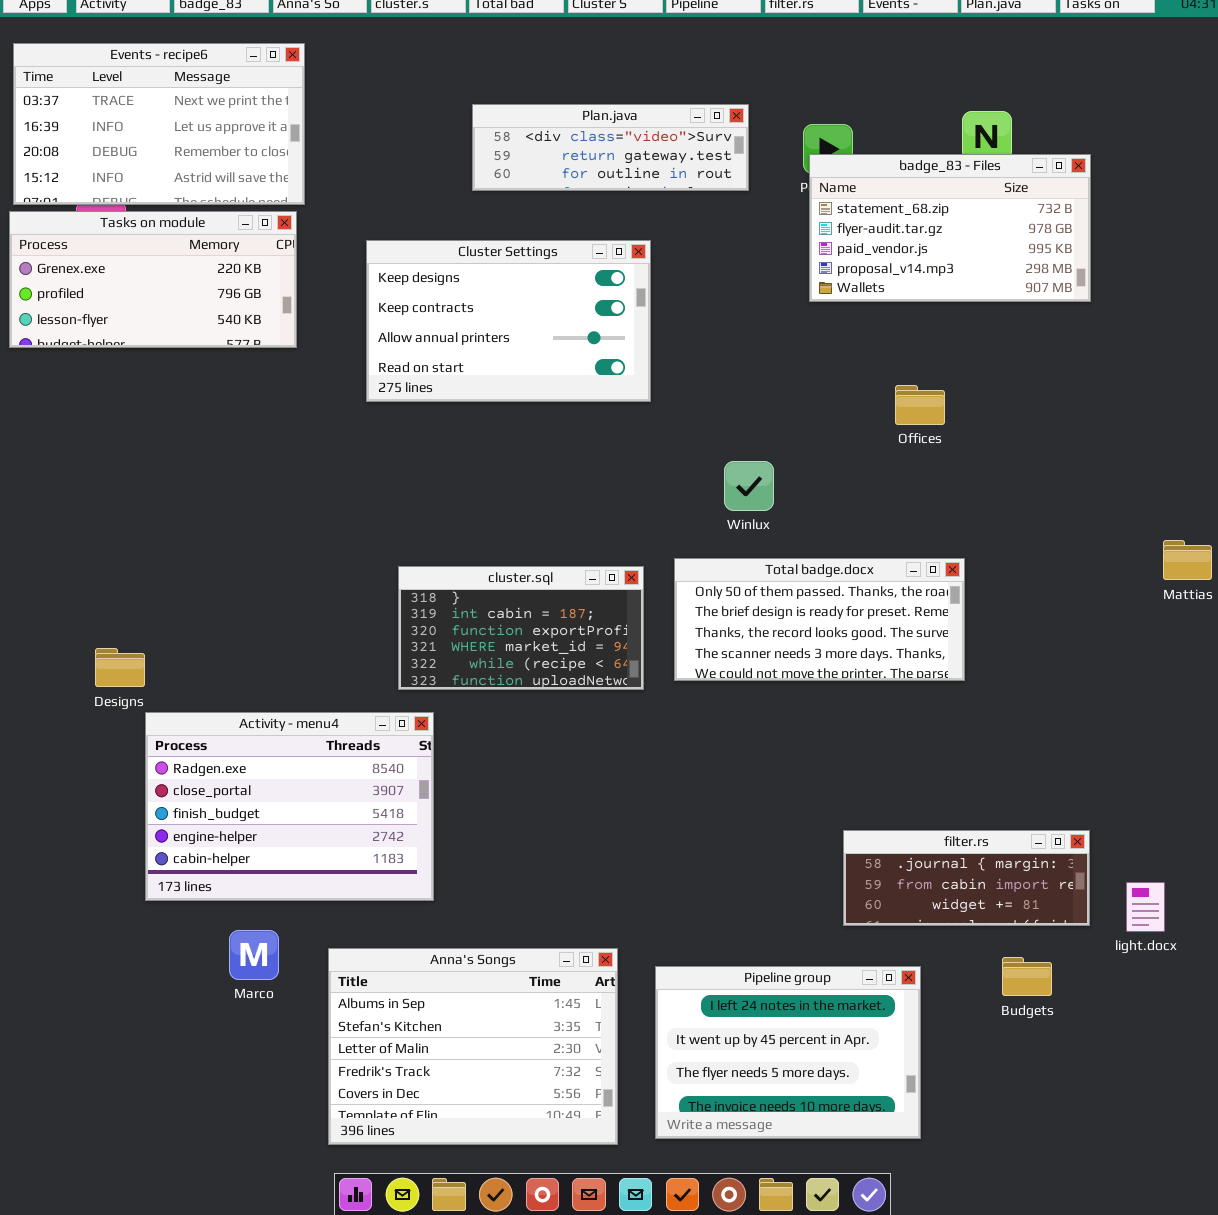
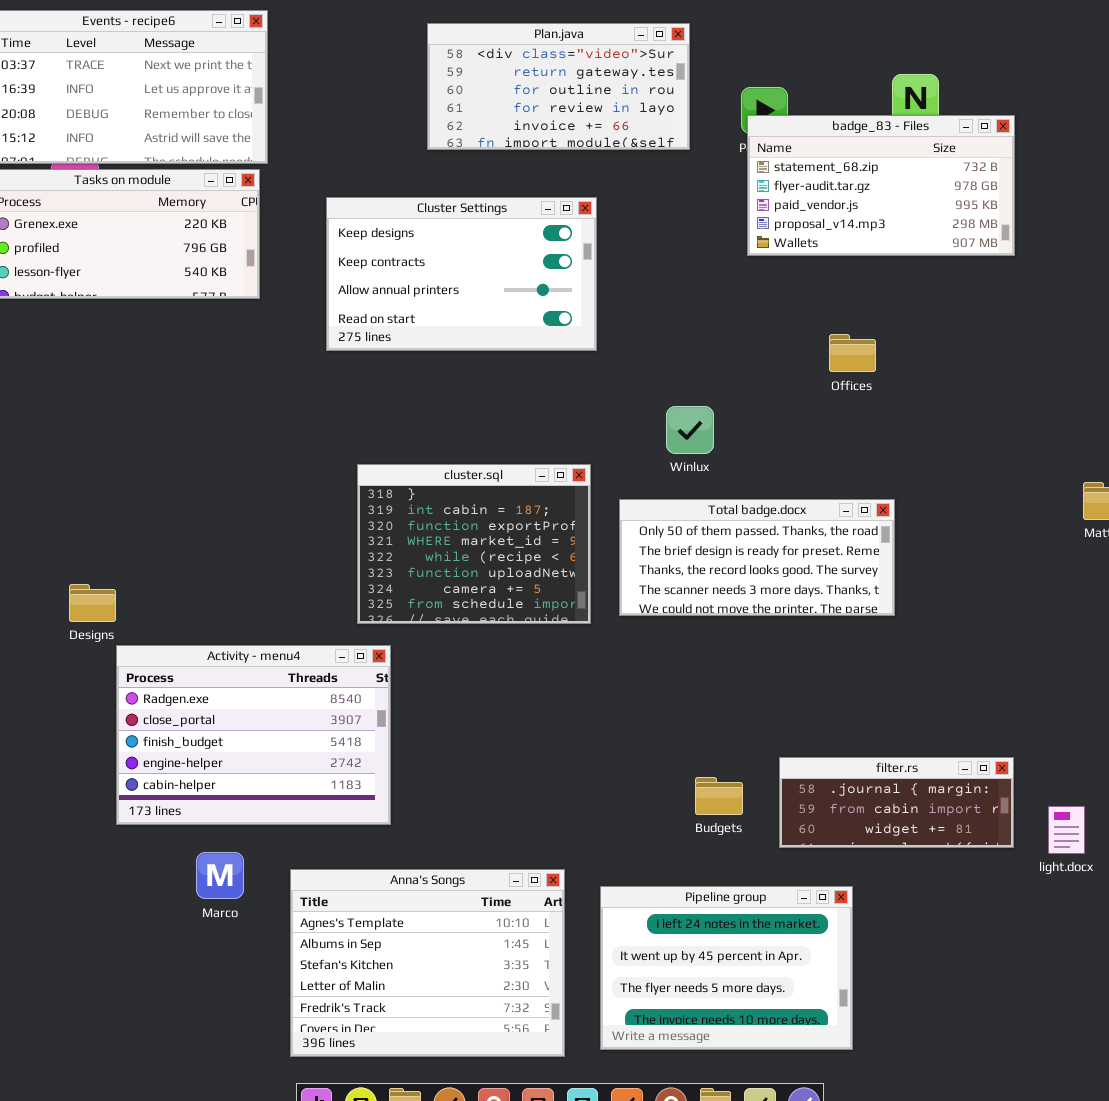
Plan.java: [472,104,749,191] -> [427,23,690,150], resized
cluster.sql: [398,566,644,690] -> [357,464,591,624], resized
Anna's Songs: [328,948,618,1145] -> [290,869,565,1057], scrolled up 1 row
Budgets: [1002,957,1052,996] -> [695,777,743,815], moved

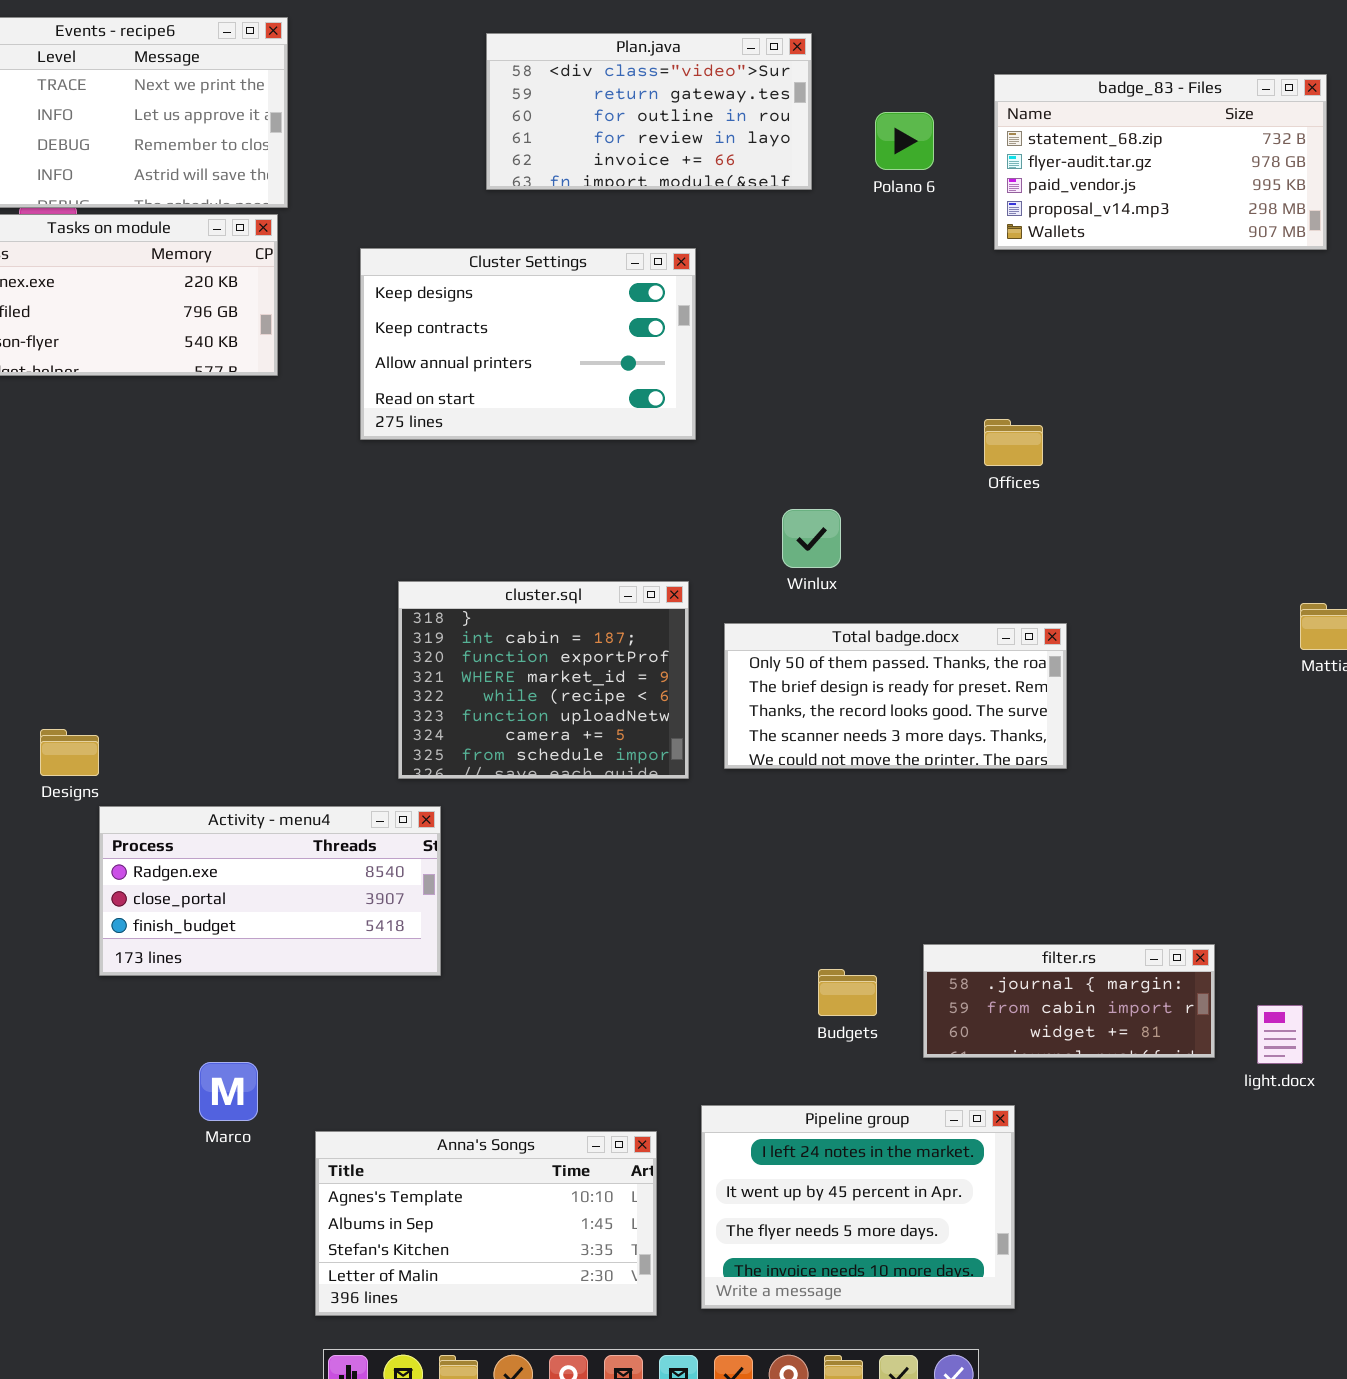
badge_83 - Files: [747,115,1015,256] -> [994,74,1327,250], moved
Activity - menu4: [116,645,391,825] -> [99,806,441,976], resized
Anna's Songs: [290,869,565,1057] -> [315,1131,657,1316], resized

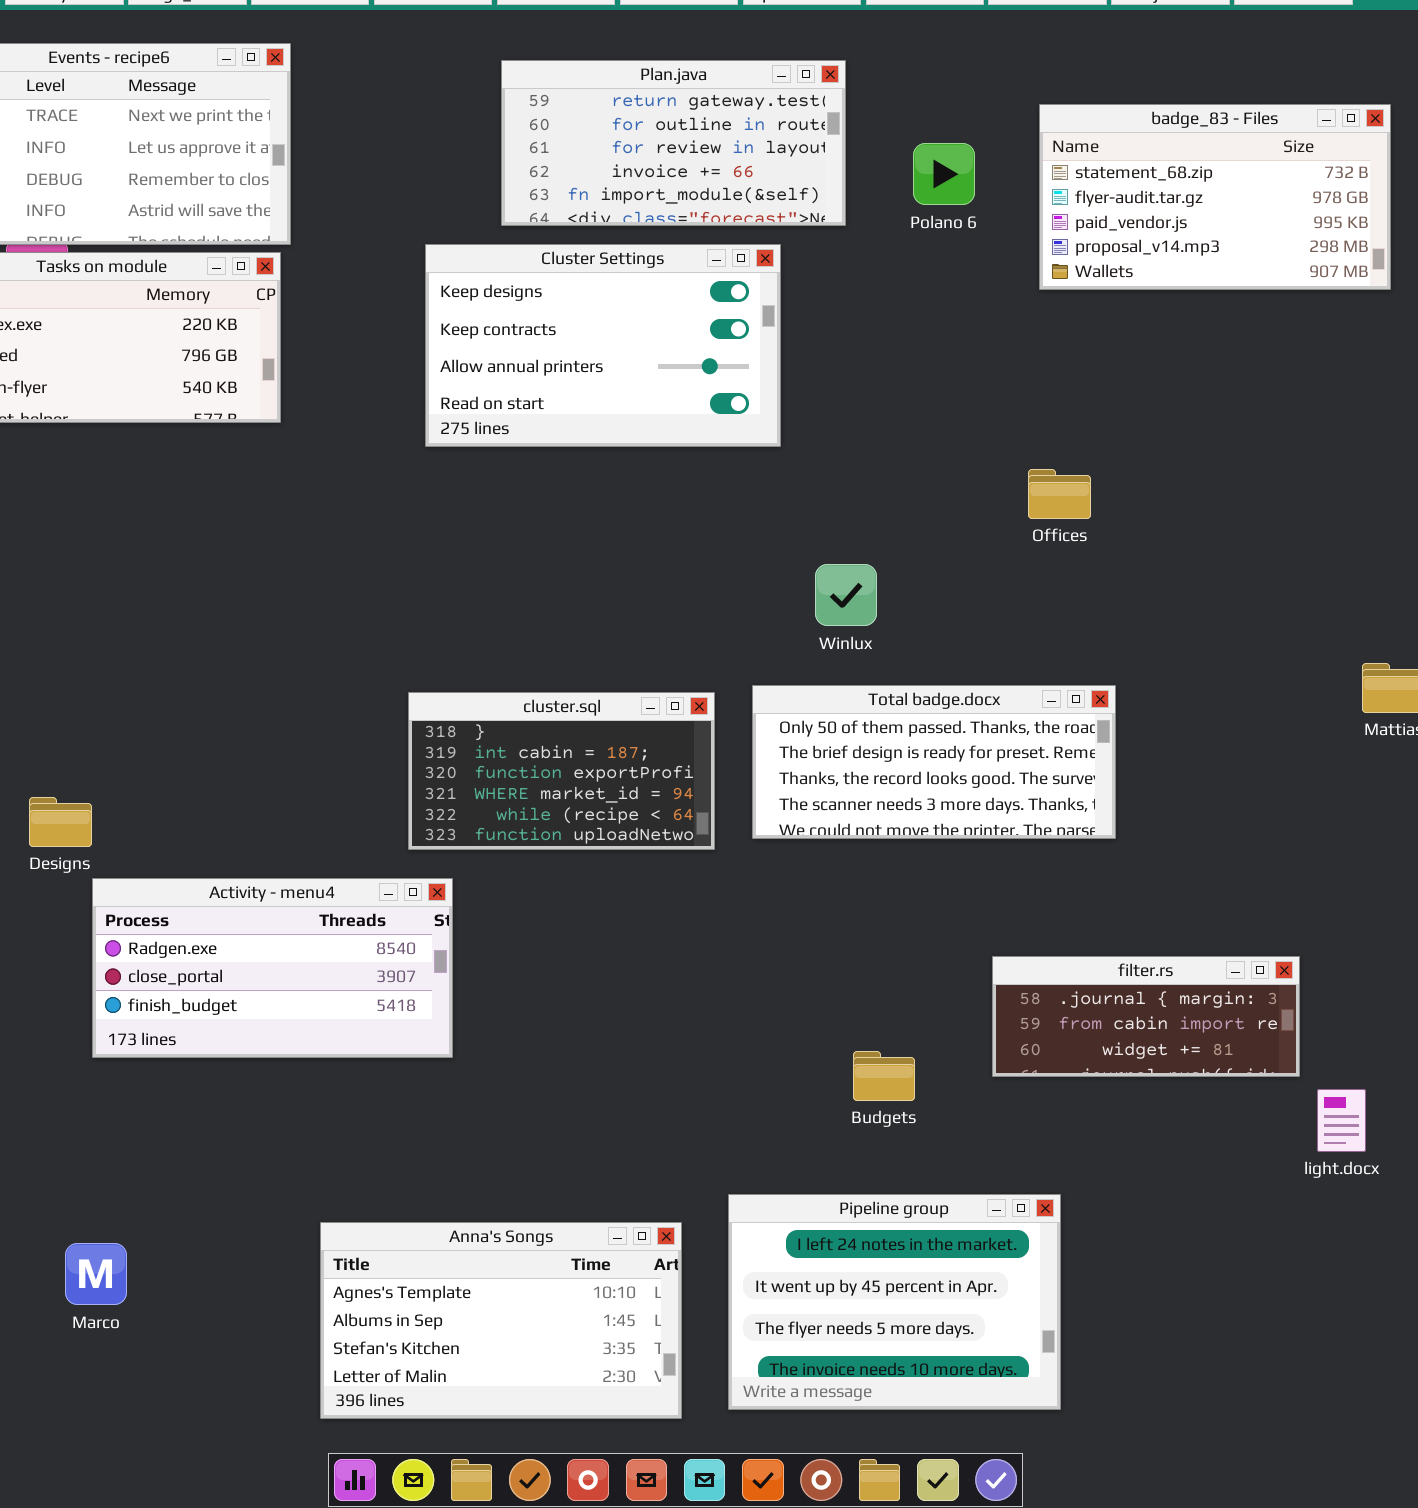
Plan.java: [486,33,812,190] -> [501,60,846,226], scrolled down 1 row
Cluster Settings: [360,248,696,440] -> [425,244,781,447], moved
cluster.sql: [398,581,689,779] -> [408,692,715,850], resized
filter.rs: [923,944,1215,1058] -> [992,956,1300,1077], moved
Marco: [199,1062,258,1121] -> [65,1243,127,1305], moved

